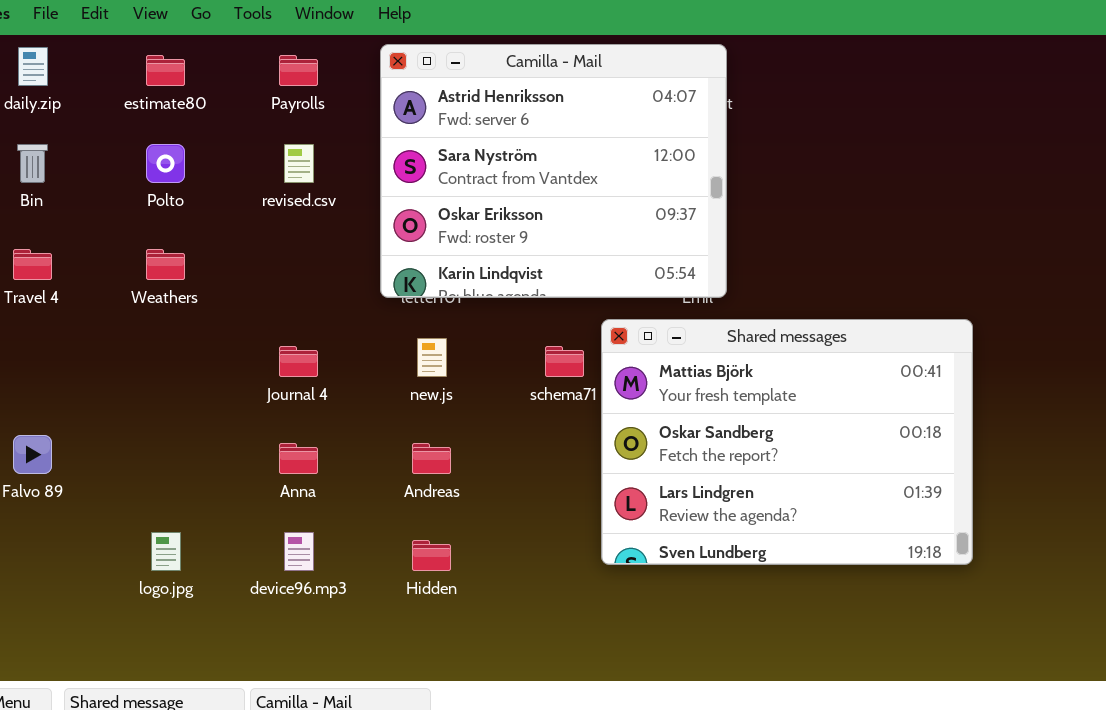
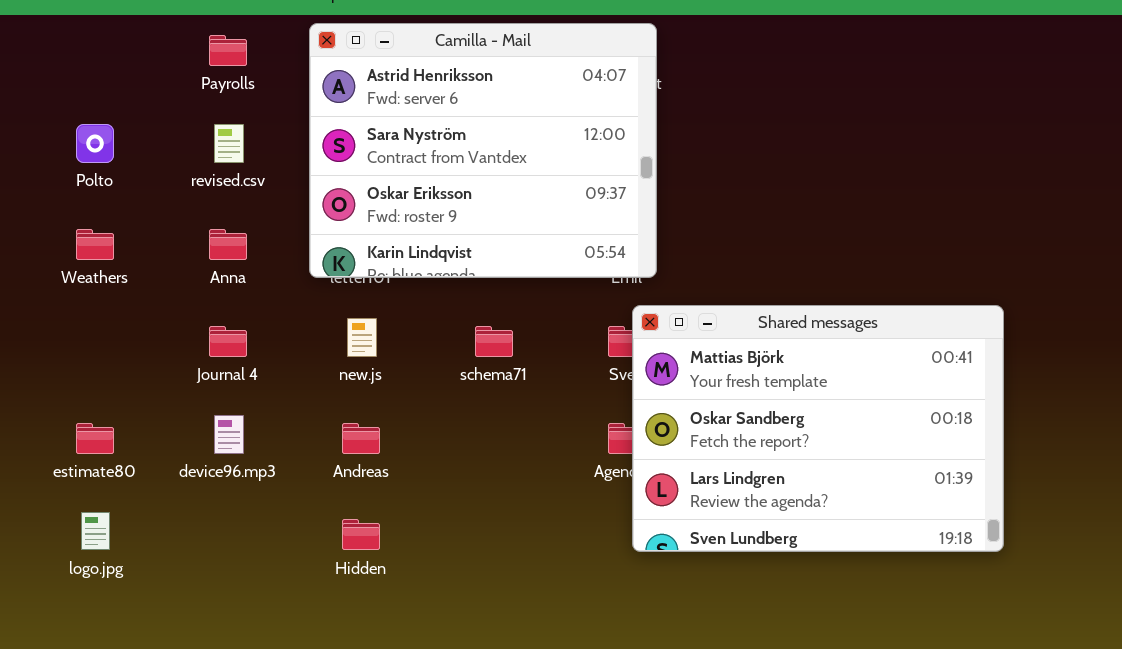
estimate80: [146,55,185,86] -> [76,423,114,454], moved
Shared messages: [601,319,973,565] -> [632,305,1004,552], moved
Anna: [279,443,318,474] -> [209,229,247,260], moved
device96.mp3: [284,532,314,571] -> [214,415,244,454], moved

